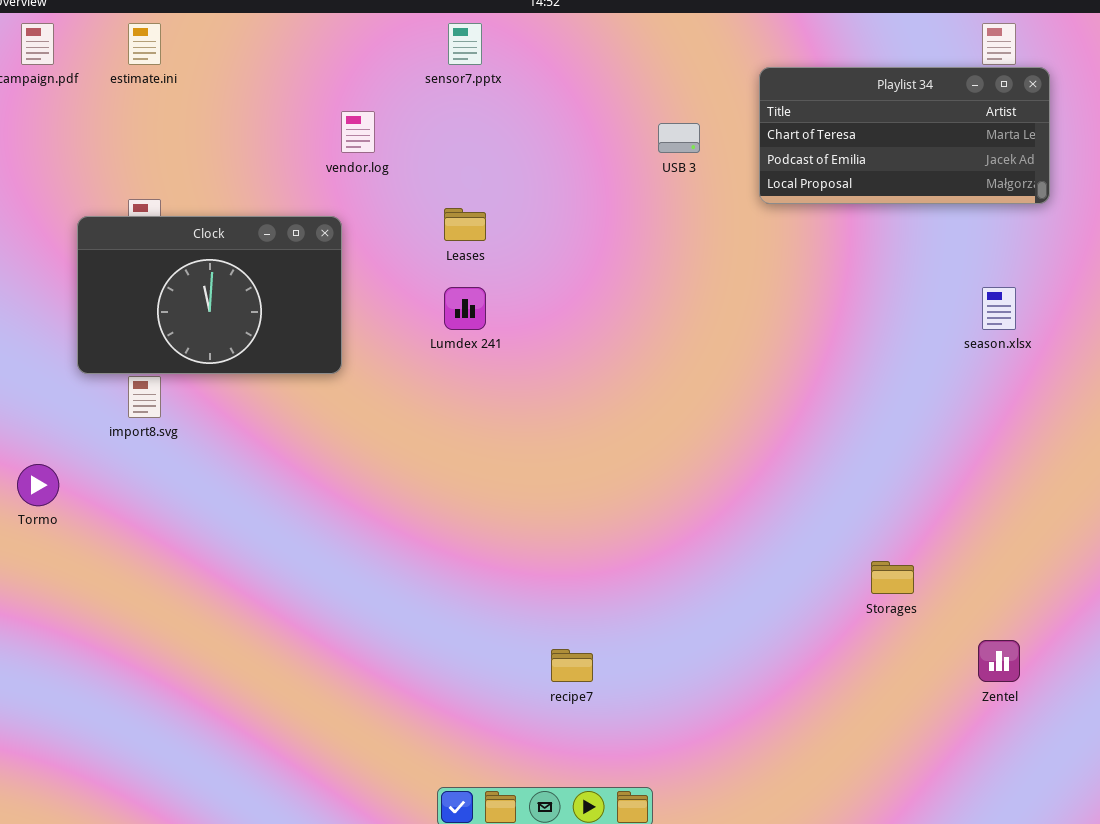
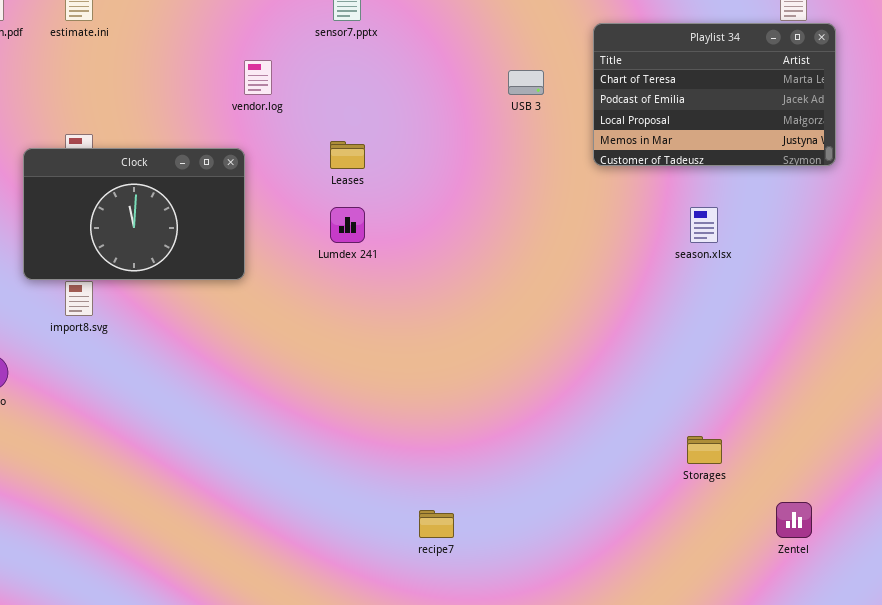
Playlist 34: [759,67,1050,204] -> [593,23,836,166], resized
season.xlsx: [982,287,1016,330] -> [690,207,718,243], moved

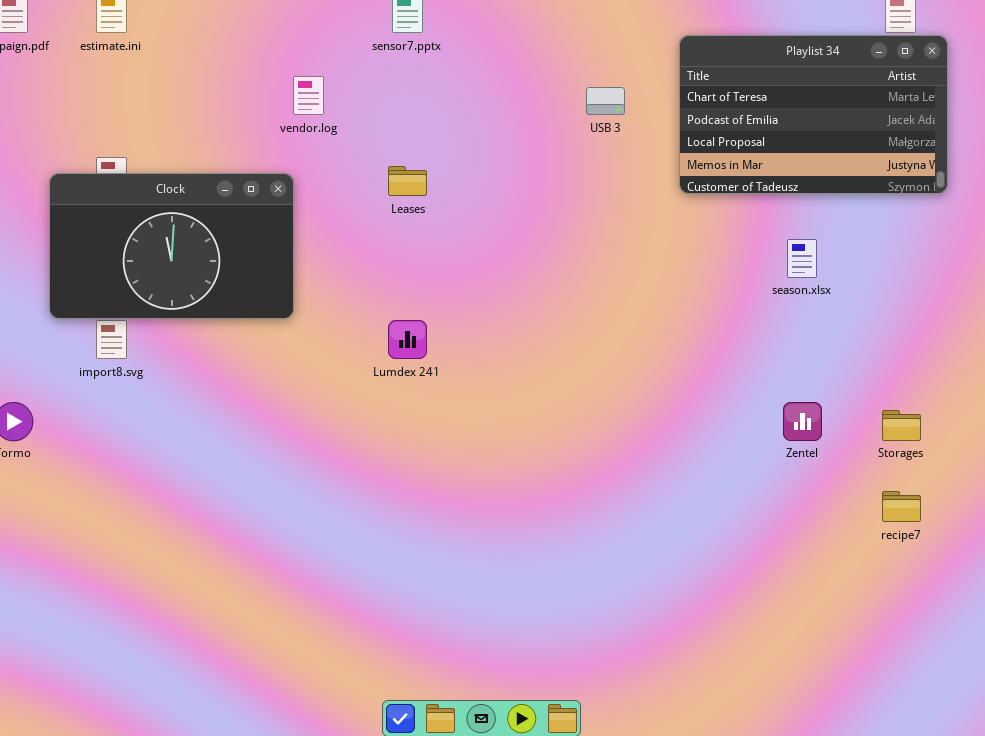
Lumdex 241: [330,207,365,243] -> [388,320,427,359], moved
Storages: [687,436,722,464] -> [882,410,921,441], moved
Zentel: [776,502,812,538] -> [783,402,822,441], moved
recipe7: [419,510,454,538] -> [882,491,921,522], moved

